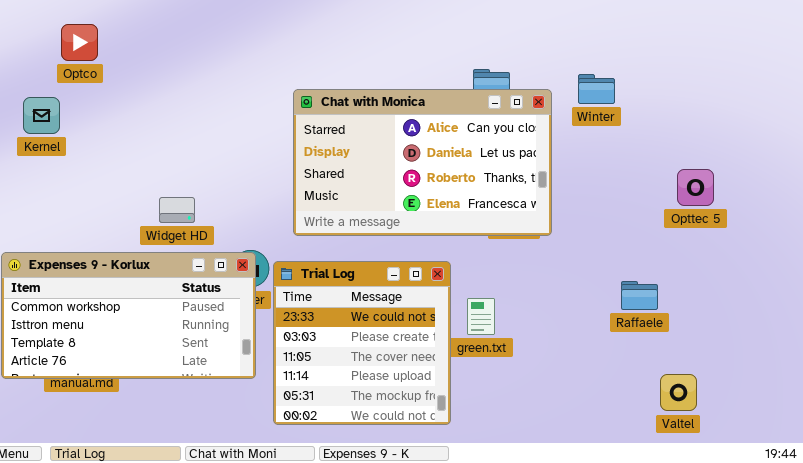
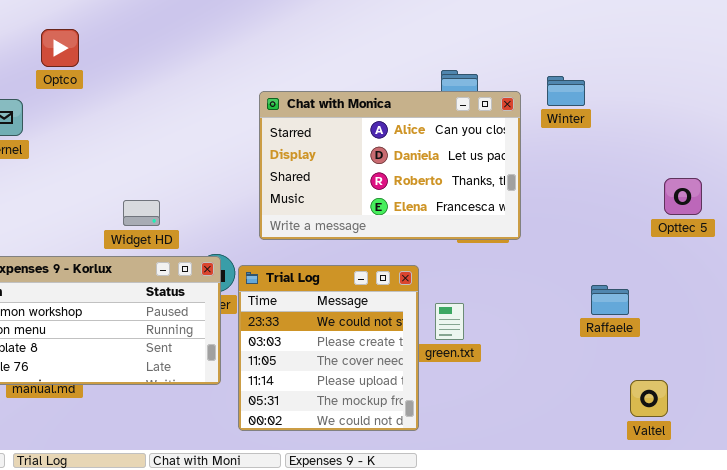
Optco: [61,24,98,61] -> [41,29,79,67], moved
Opttec 5: [677,169,714,206] -> [664,178,702,215], moved

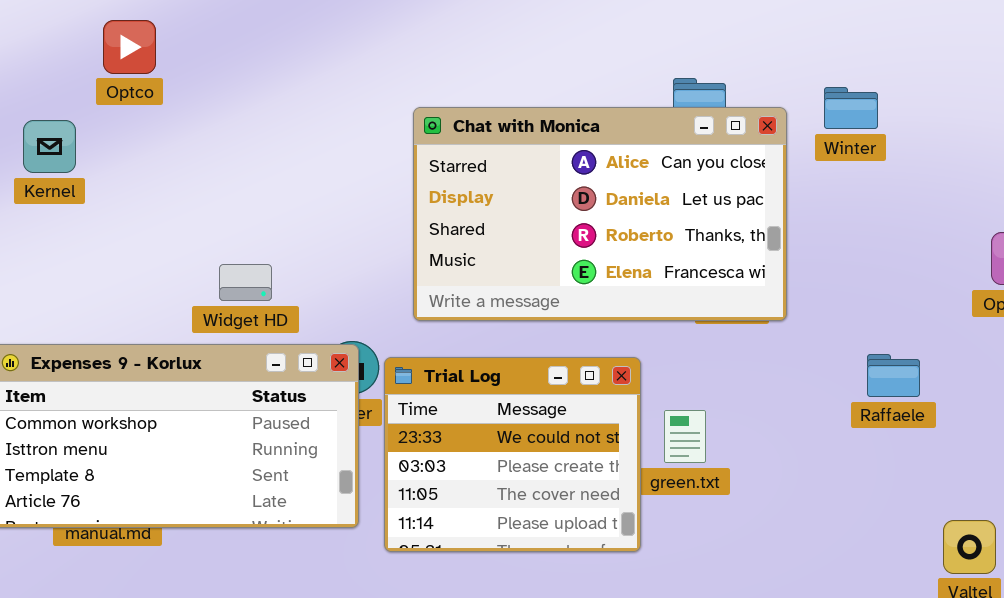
Trial Log: [238,265,419,431] -> [384,357,641,552], resized
Raffaele: [591,285,629,315] -> [867,354,920,397], moved

